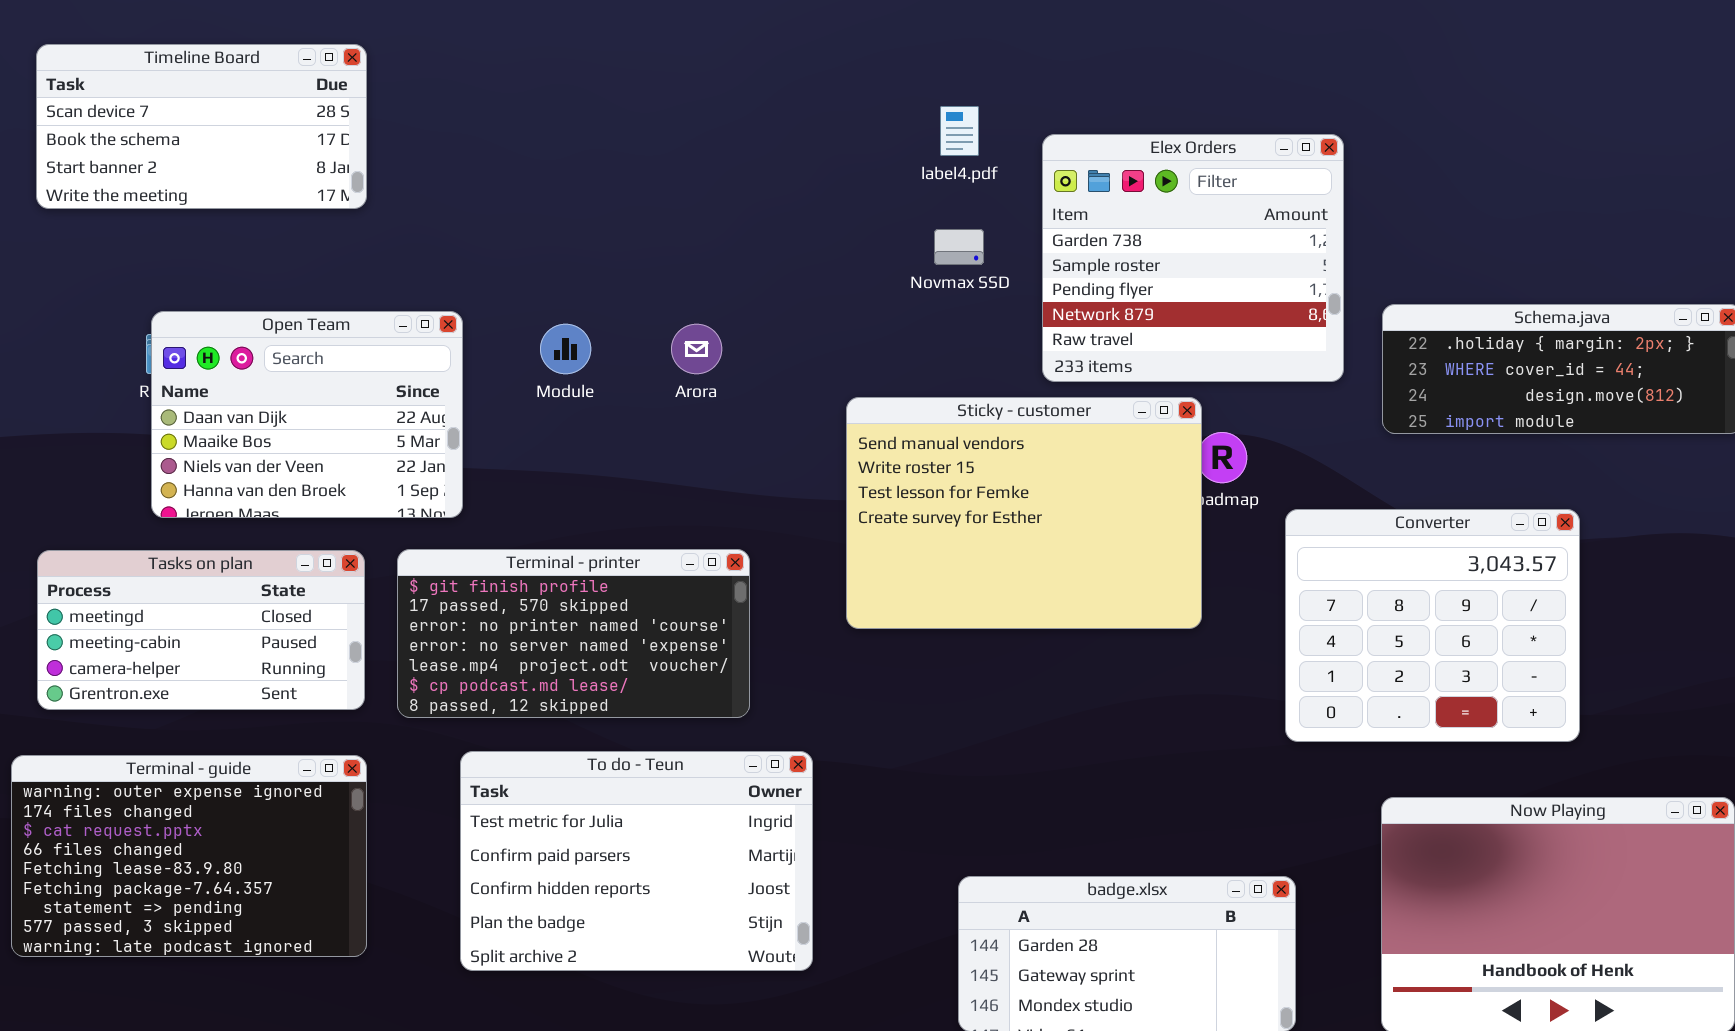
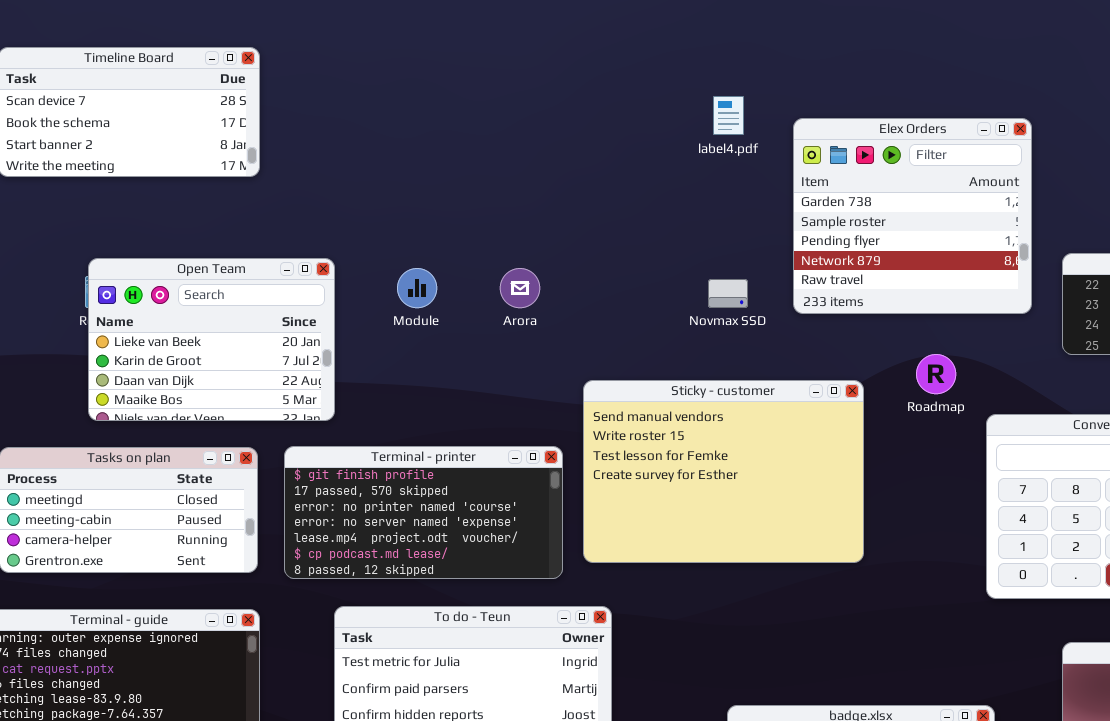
Novmax SSD: [934,229,984,265] -> [708,279,748,308], moved
Open Team: [151,311,463,518] -> [88,258,335,421], scrolled up 2 rows
Sticky - customer: [846,397,1202,629] -> [583,380,864,563], moved

